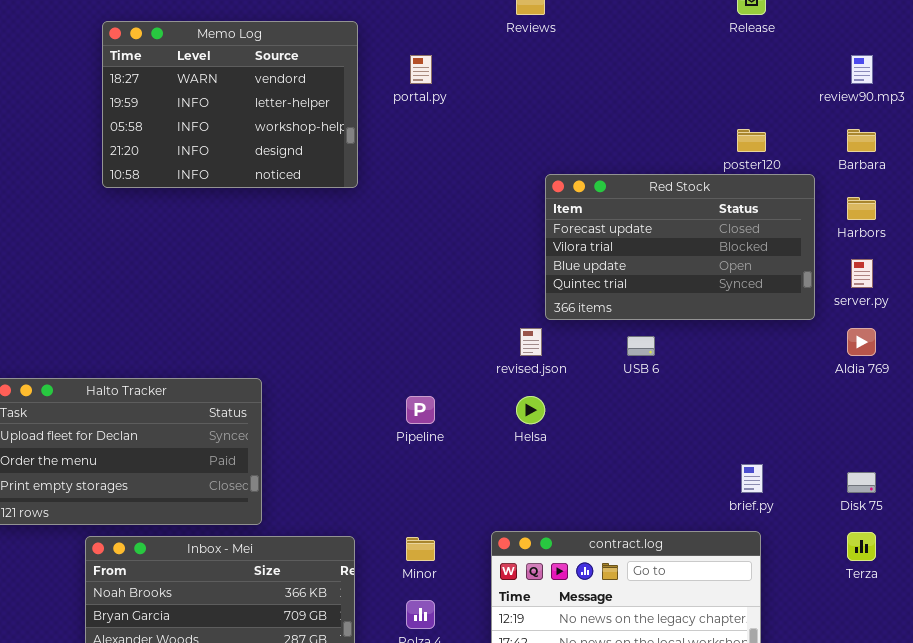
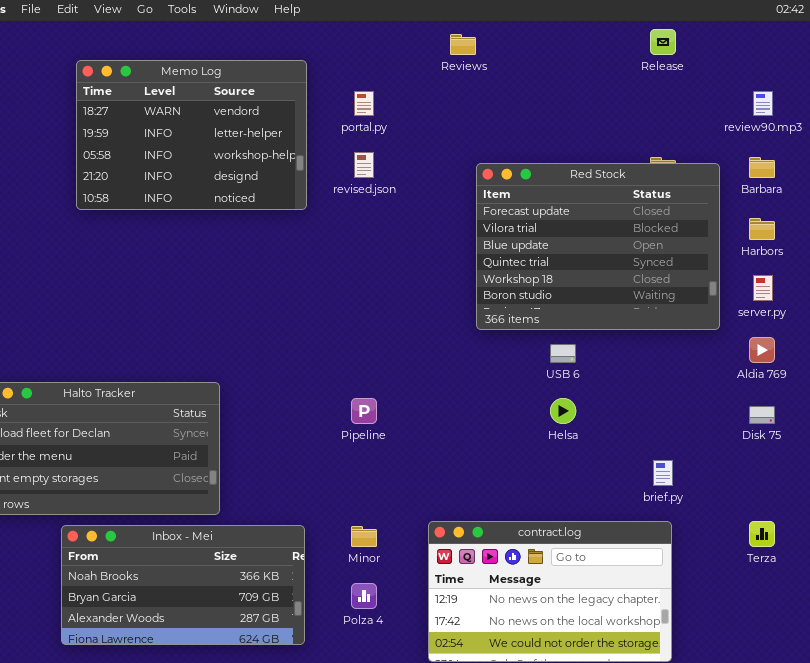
Red Stock: [545,174,815,320] -> [476,163,720,330], resized
revised.json: [520,328,542,356] -> [354,152,374,178], moved
Helsa: [516,396,545,424] -> [550,398,576,424], moved
Disk 75: [847,472,876,493] -> [749,406,775,424], moved

